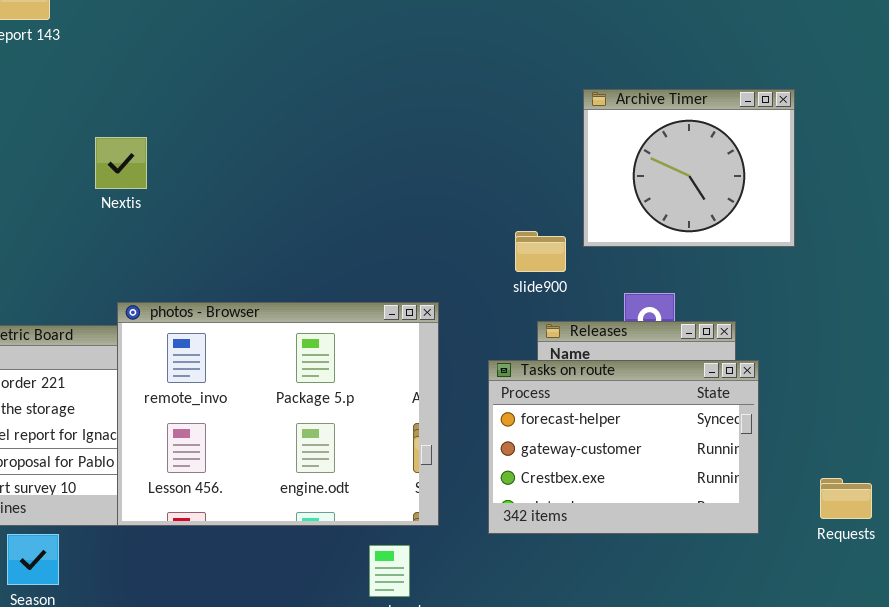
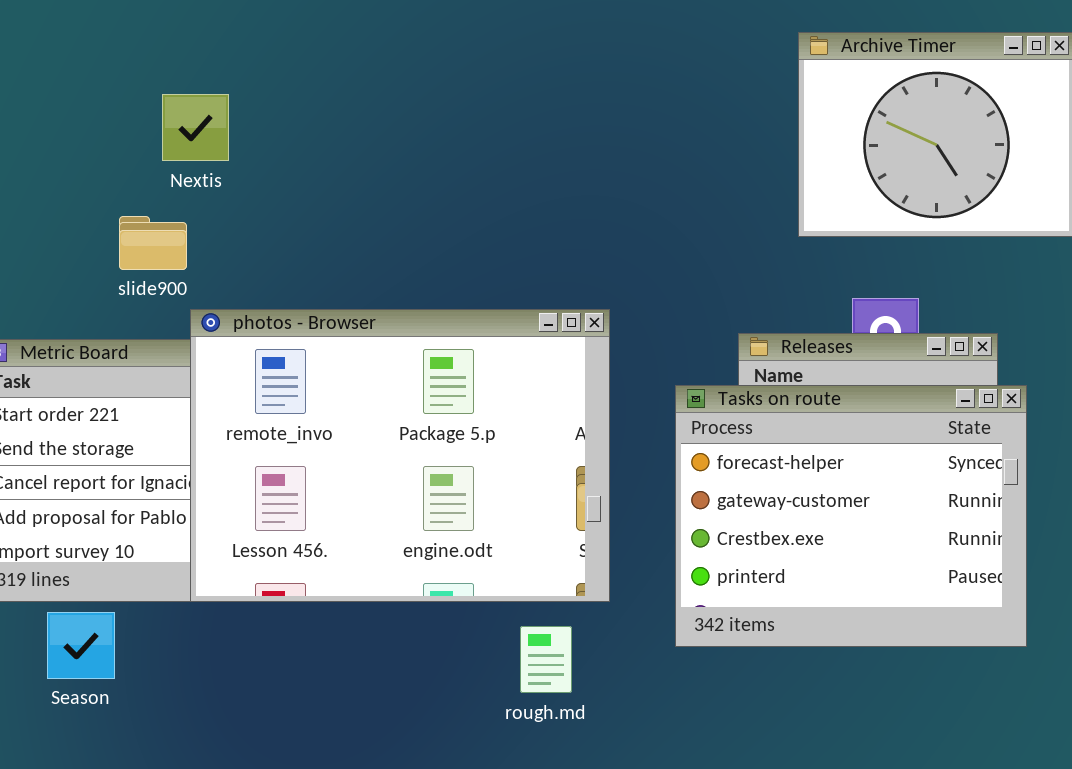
slide900: [515,231,566,272] -> [119,216,187,270], moved
Tasks on route: [488,360,759,534] -> [675,385,1027,647], resized

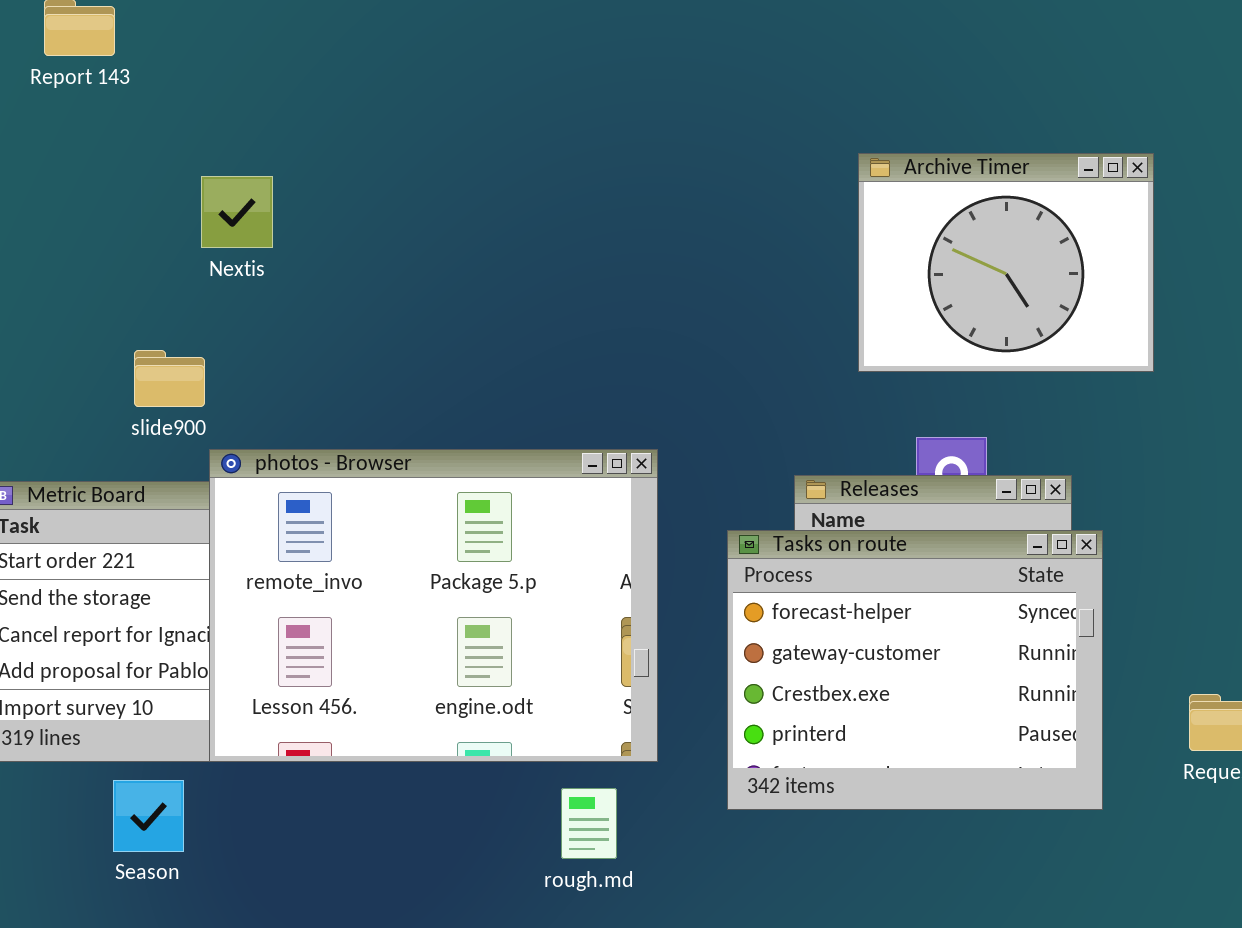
Nextis: [162,94,229,161] -> [201,176,273,248], moved
Season: [47,612,115,679] -> [113,780,184,852], moved

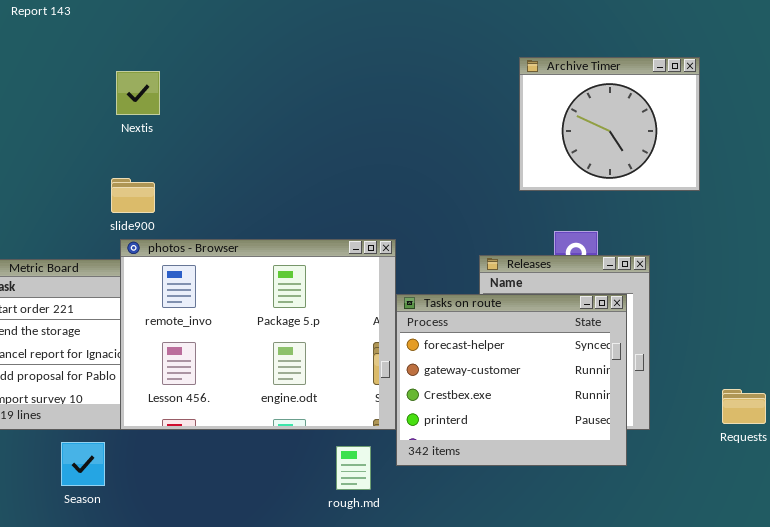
slide900: [134,350,205,407] -> [111,178,155,213], moved
Tasks on route: [727,530,1103,810] -> [396,294,627,466], moved

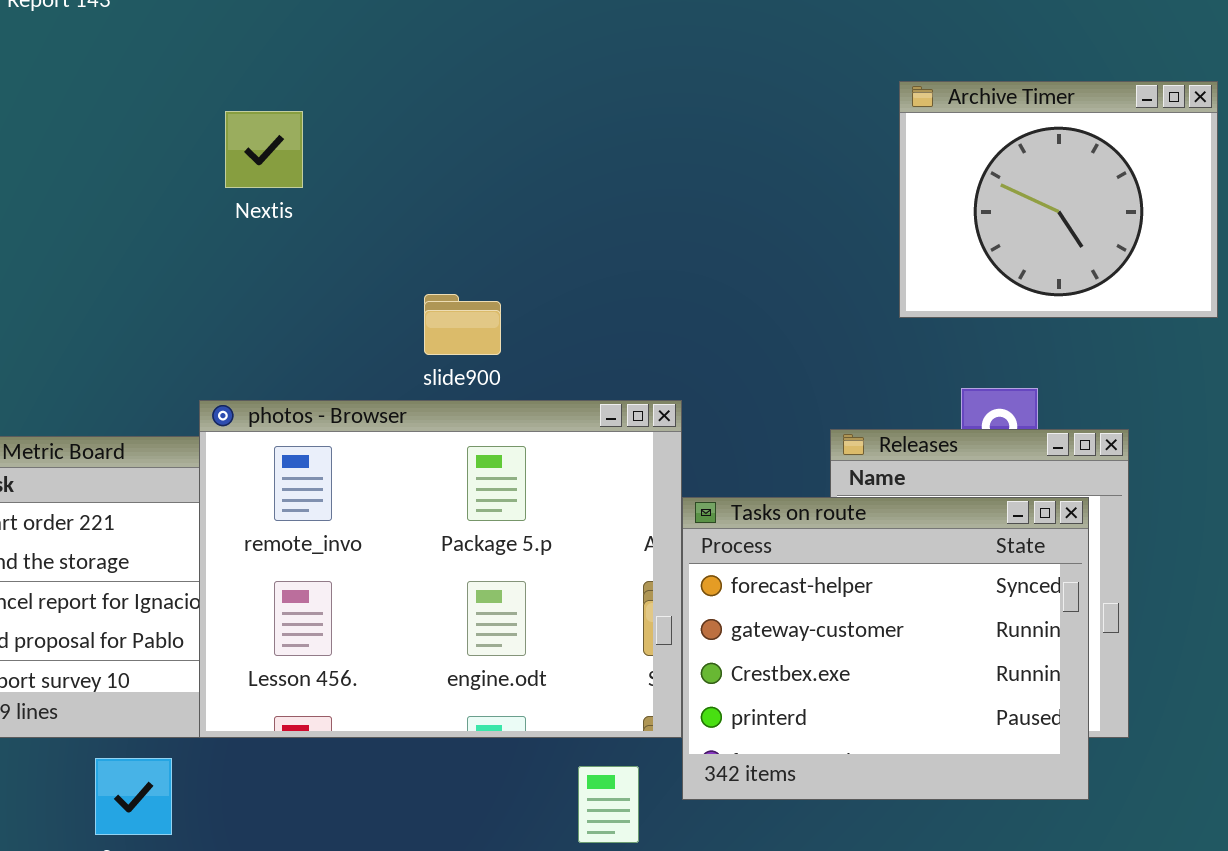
Nextis: [116,71,160,115] -> [225,111,303,188], moved
slide900: [111,178,155,213] -> [424,294,501,355], moved

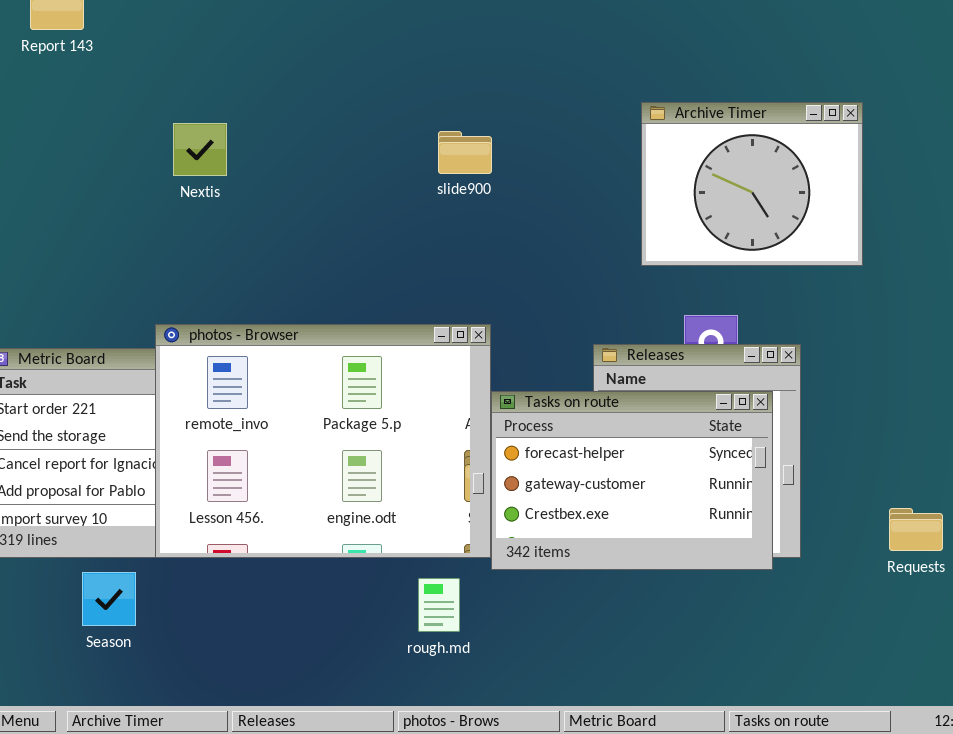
slide900: [424,294,501,355] -> [438,131,492,174], moved
Tasks on route: [682,497,1089,800] -> [491,391,773,570], resized

